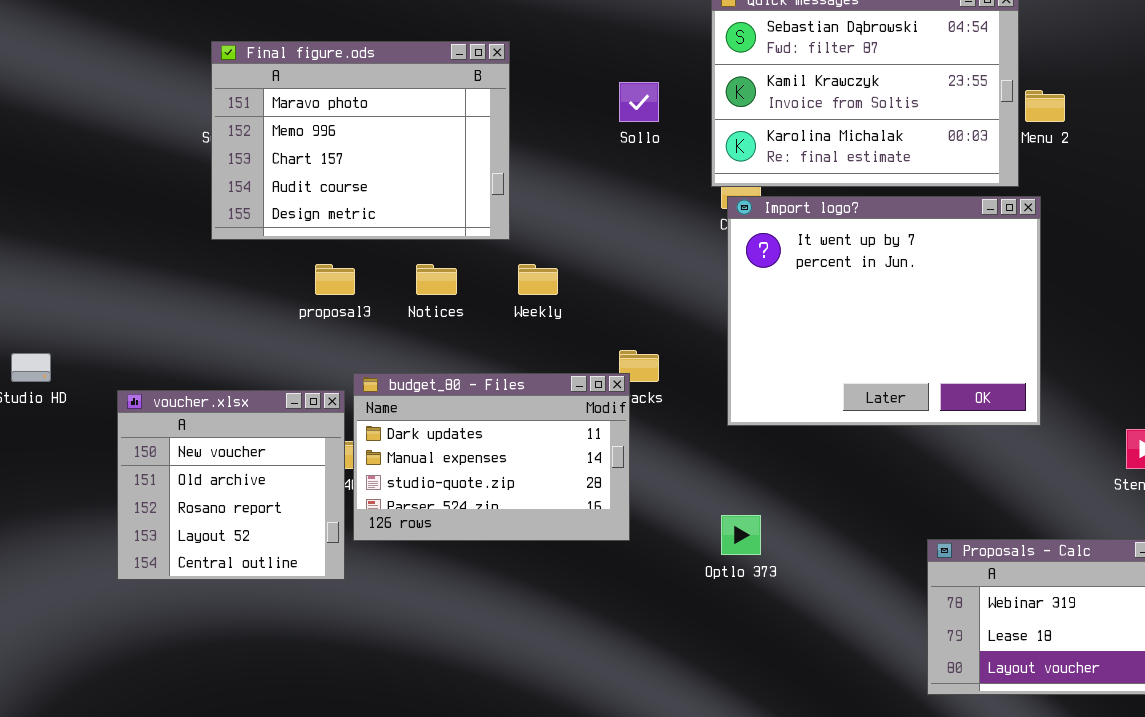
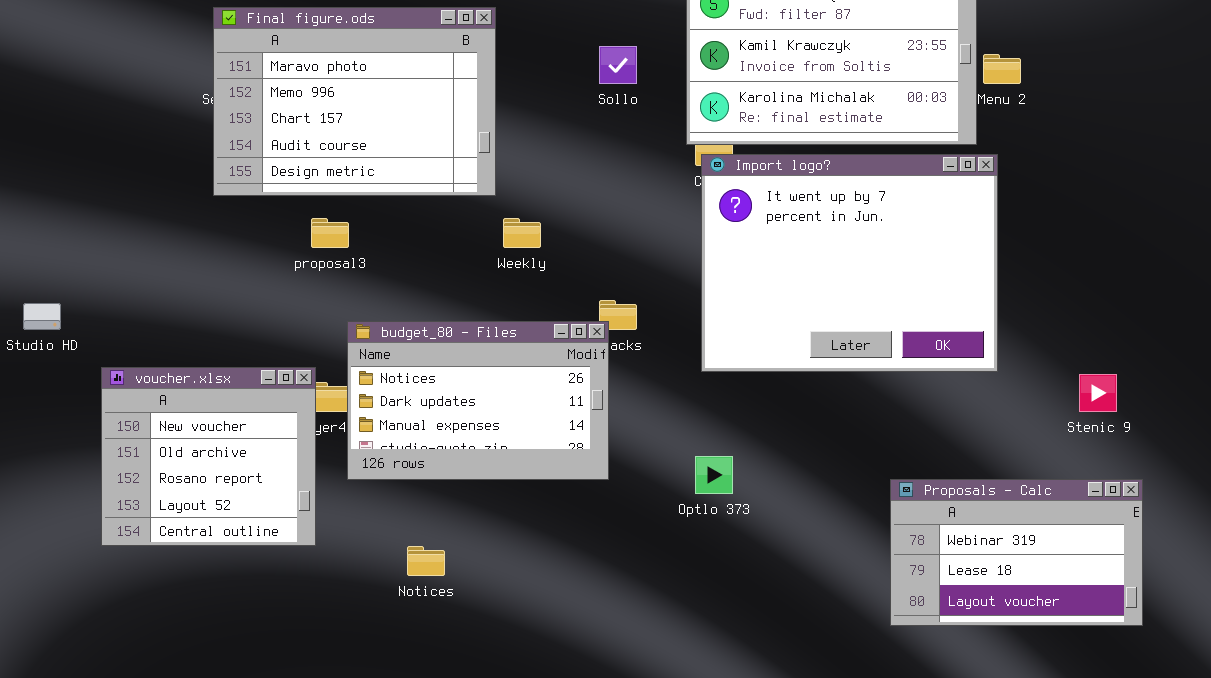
Notices: [416,264,457,295] -> [407,546,445,576], moved
budget_80 - Files: [353,373,630,541] -> [347,321,609,480], scrolled up 1 row
voucher.xlsx: [117,390,345,580] -> [101,367,316,546], moved

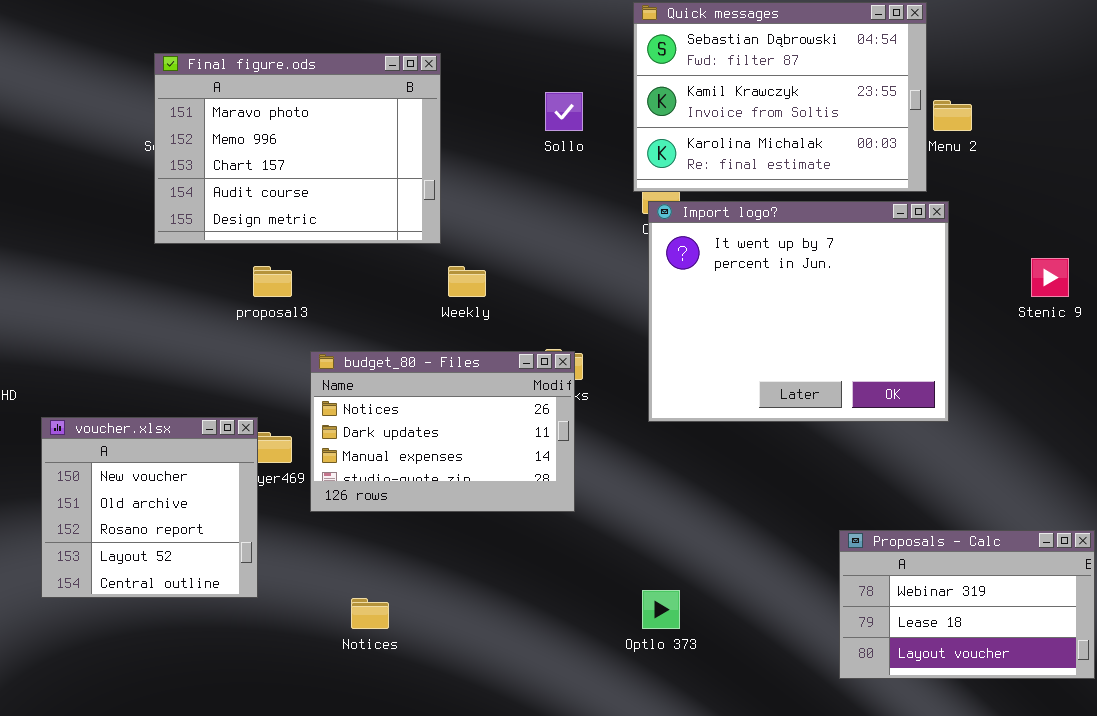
budget_80 - Files: [347,321,609,480] -> [310,351,575,512], moved
Stenic 9: [1079,374,1117,412] -> [1031,258,1069,297], moved
Optlo 373: [695,456,733,494] -> [642,590,680,629], moved

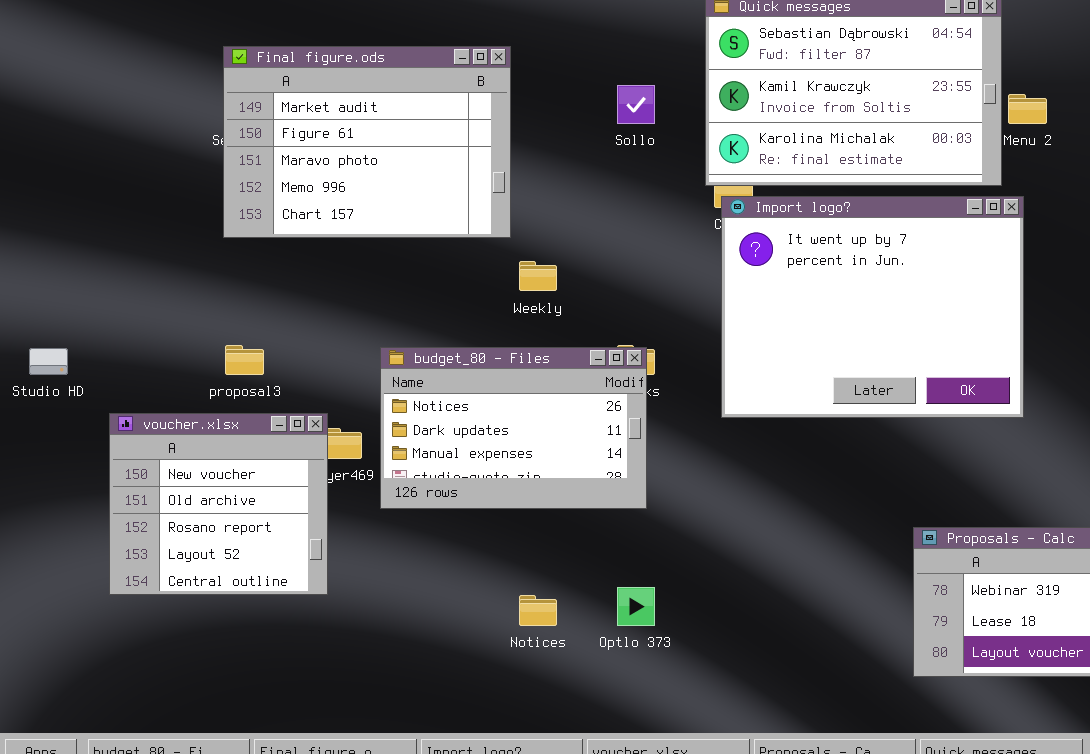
Final figure.ods: [154,53,441,244] -> [223,46,511,238], scrolled up 2 rows
proposal3: [253,266,292,297] -> [225,345,264,375], moved
Optlo 373: [642,590,680,629] -> [617,587,655,626], moved
Notices: [351,598,389,629] -> [519,595,557,626], moved

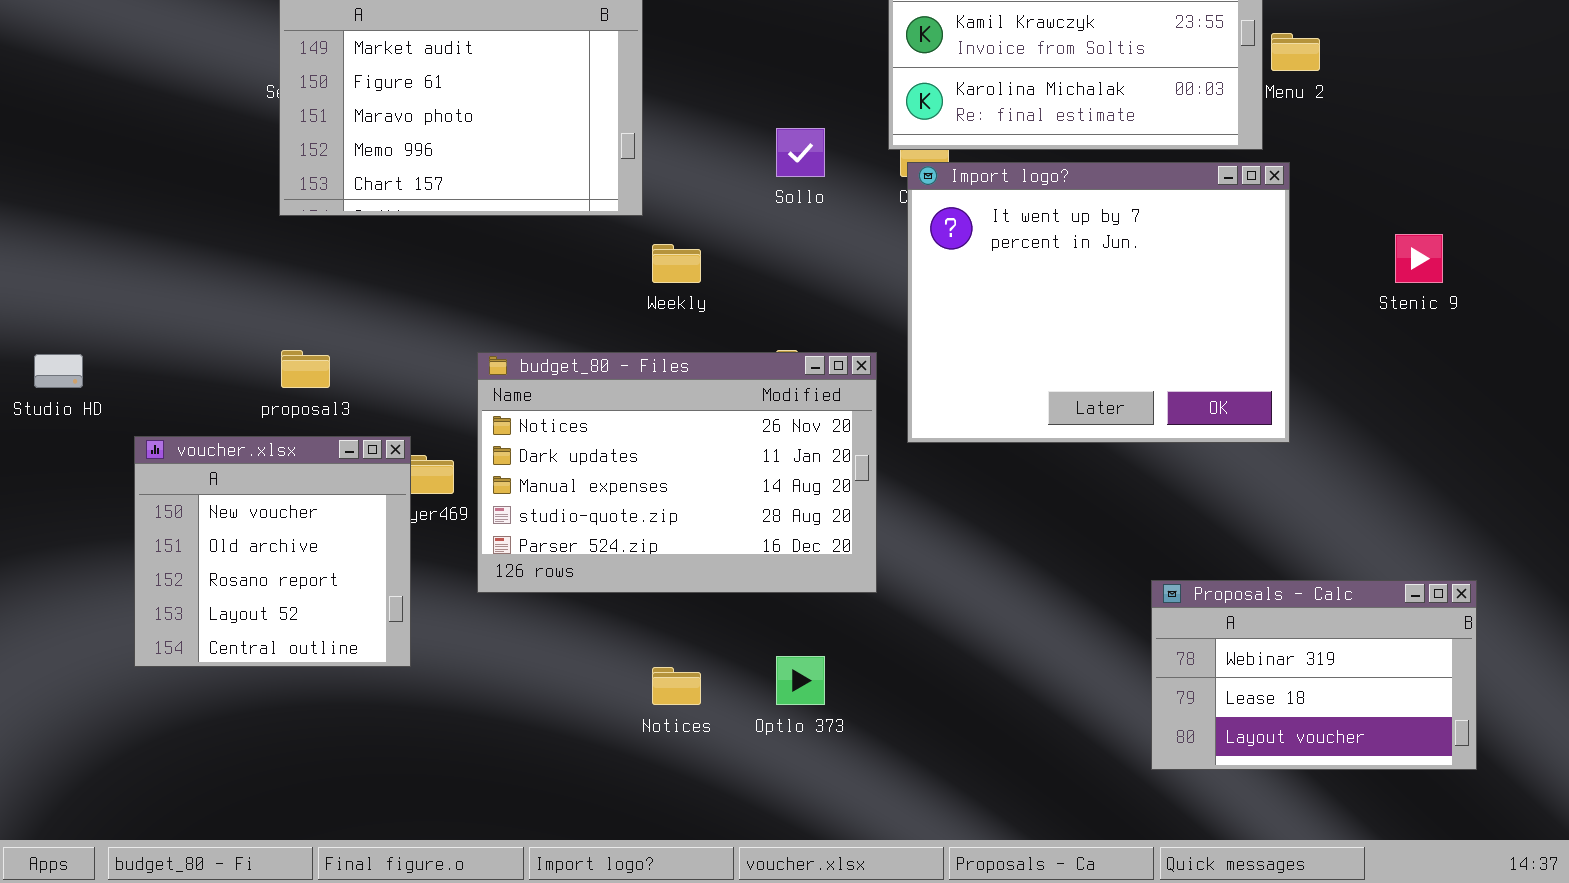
Sollo: [617,85,655,124] -> [776,128,825,177], moved
budget_80 - Files: [380,347,647,509] -> [477,352,877,593], resized

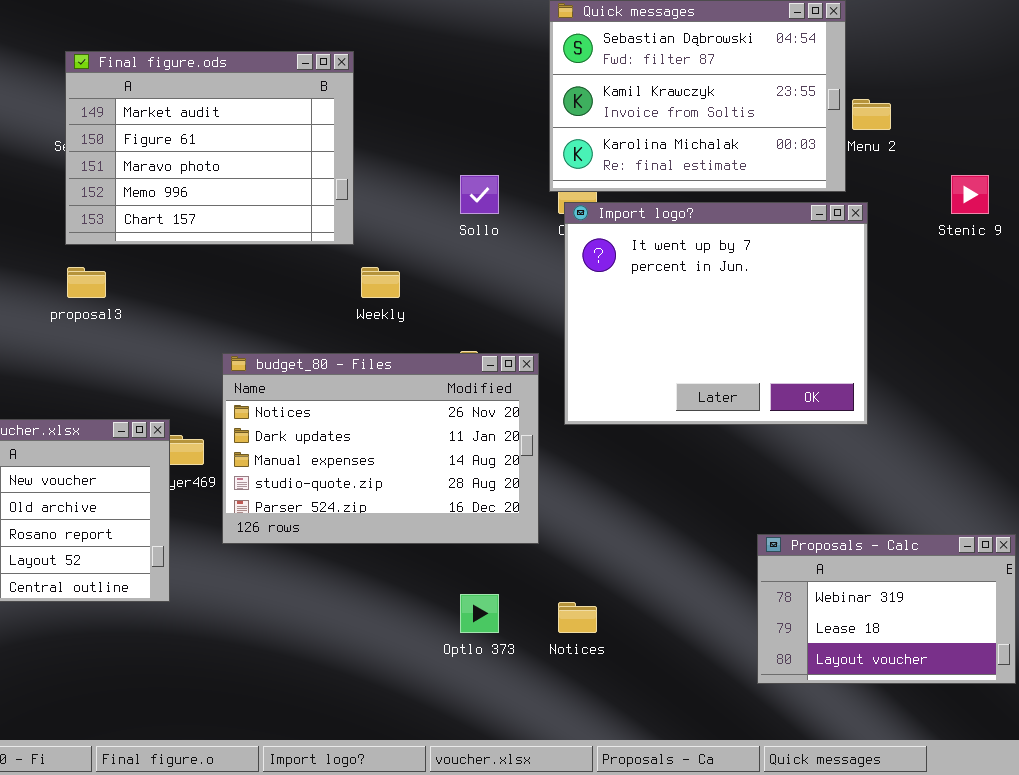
Stenic 9: [1395,234,1443,283] -> [951,175,989,214], moved
proposal3: [281,350,330,388] -> [67,267,106,298], moved
Notices: [652,667,701,705] -> [558,602,597,633], moved

